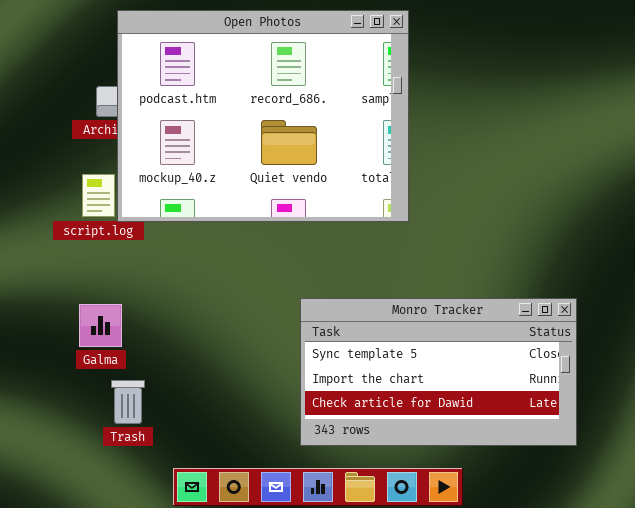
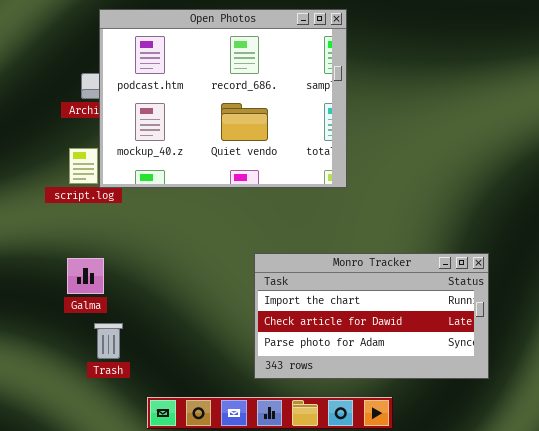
Monro Tracker: [300,298,577,446] -> [254,253,489,379], scrolled down 1 row

